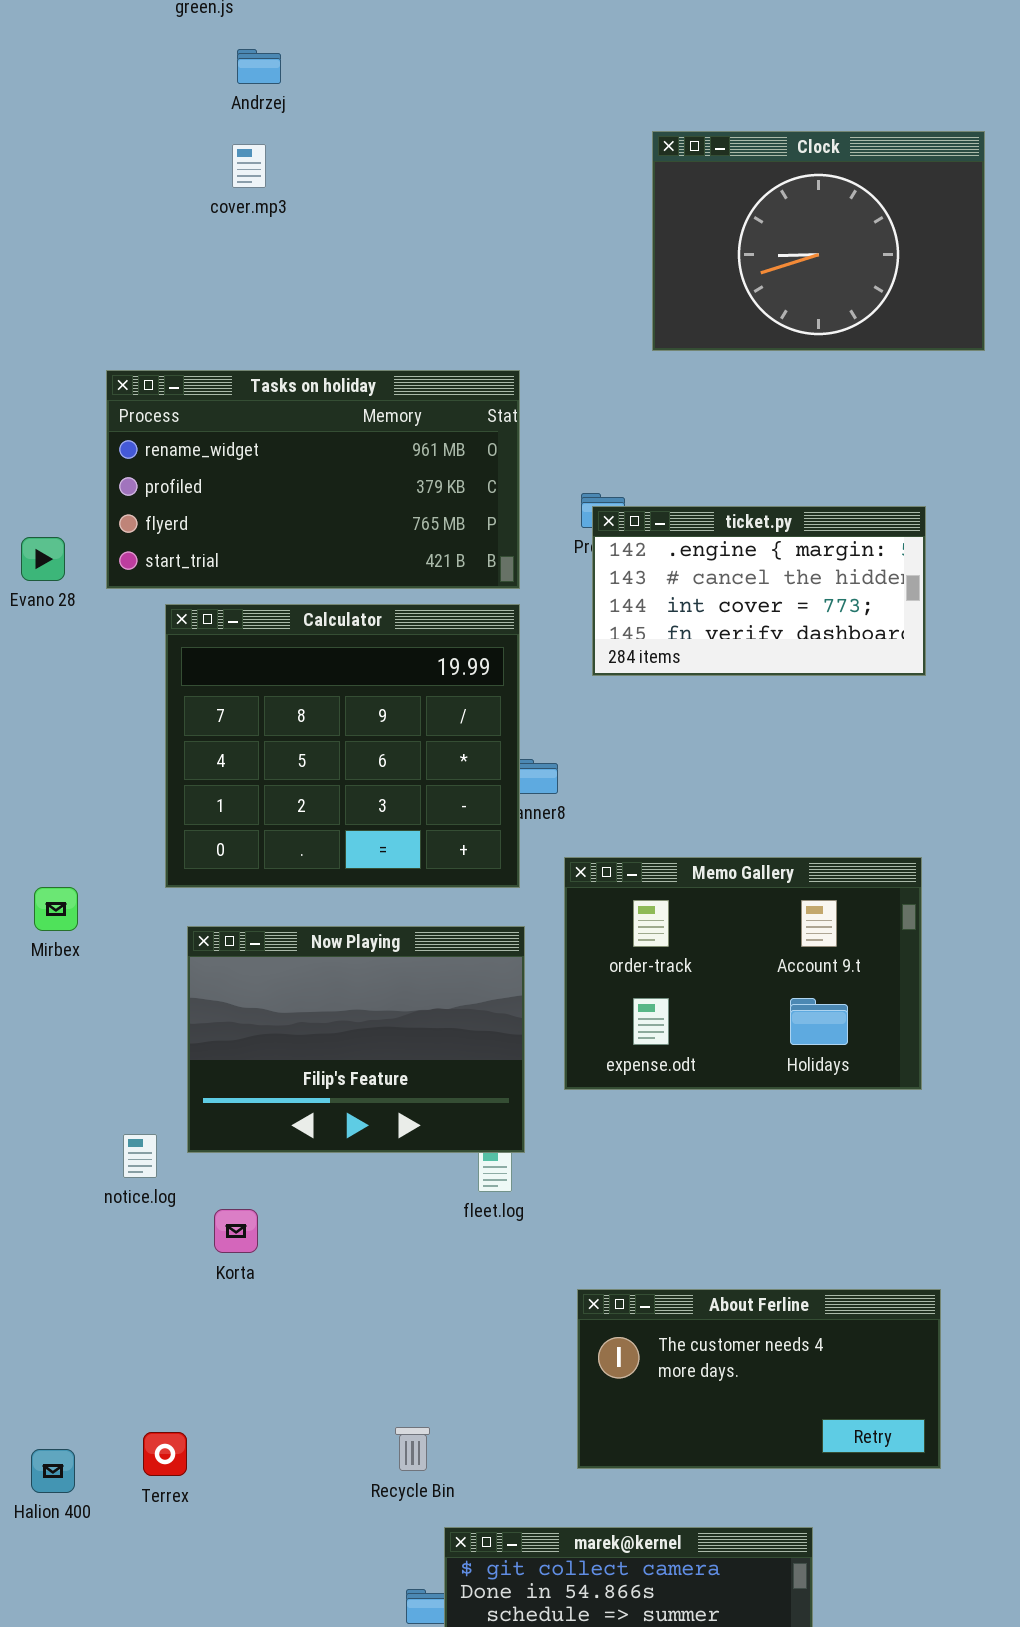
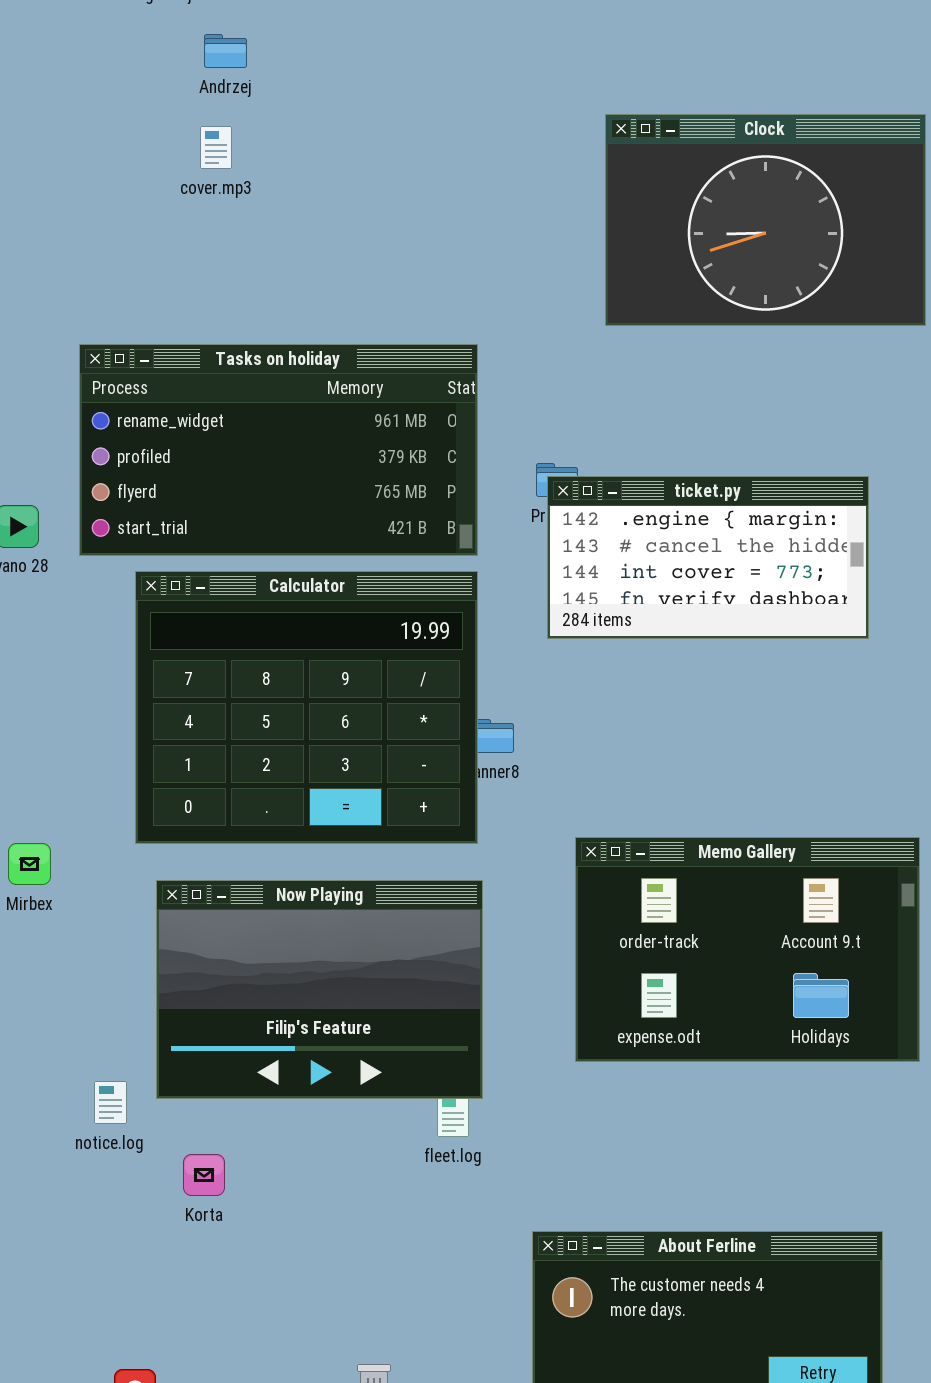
Memo Gallery: [564,857,922,1090] -> [575,837,920,1062], moved

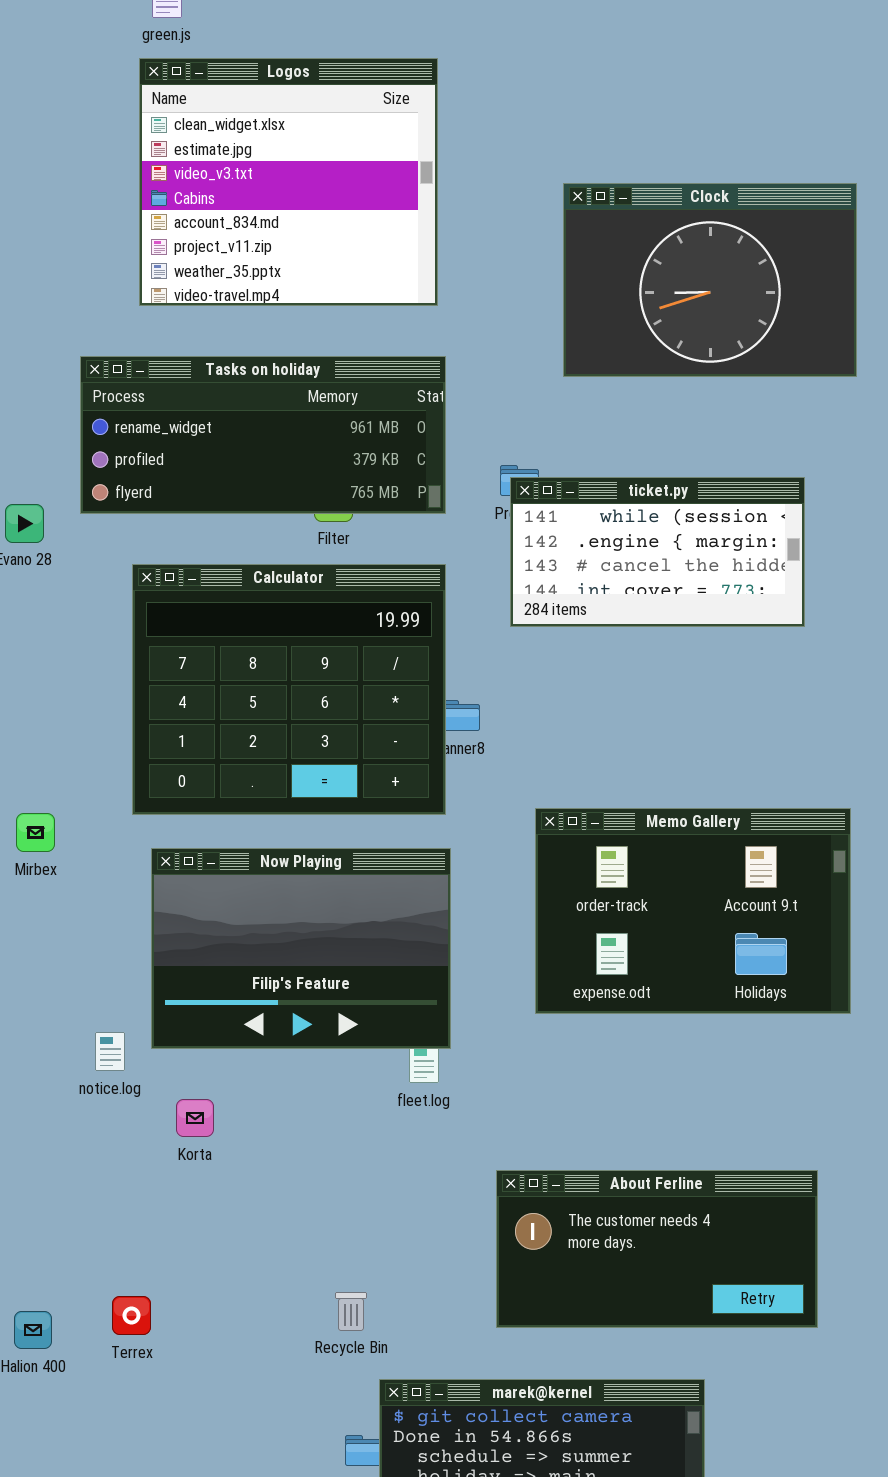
Logos: none -> [139,58,438,306], opened
Clock: [605,114,926,326] -> [563,183,857,377], moved
Tasks on holiday: [79,344,478,556] -> [80,356,446,514], resized
ticket.py: [547,476,869,639] -> [510,477,805,627], scrolled up 1 row

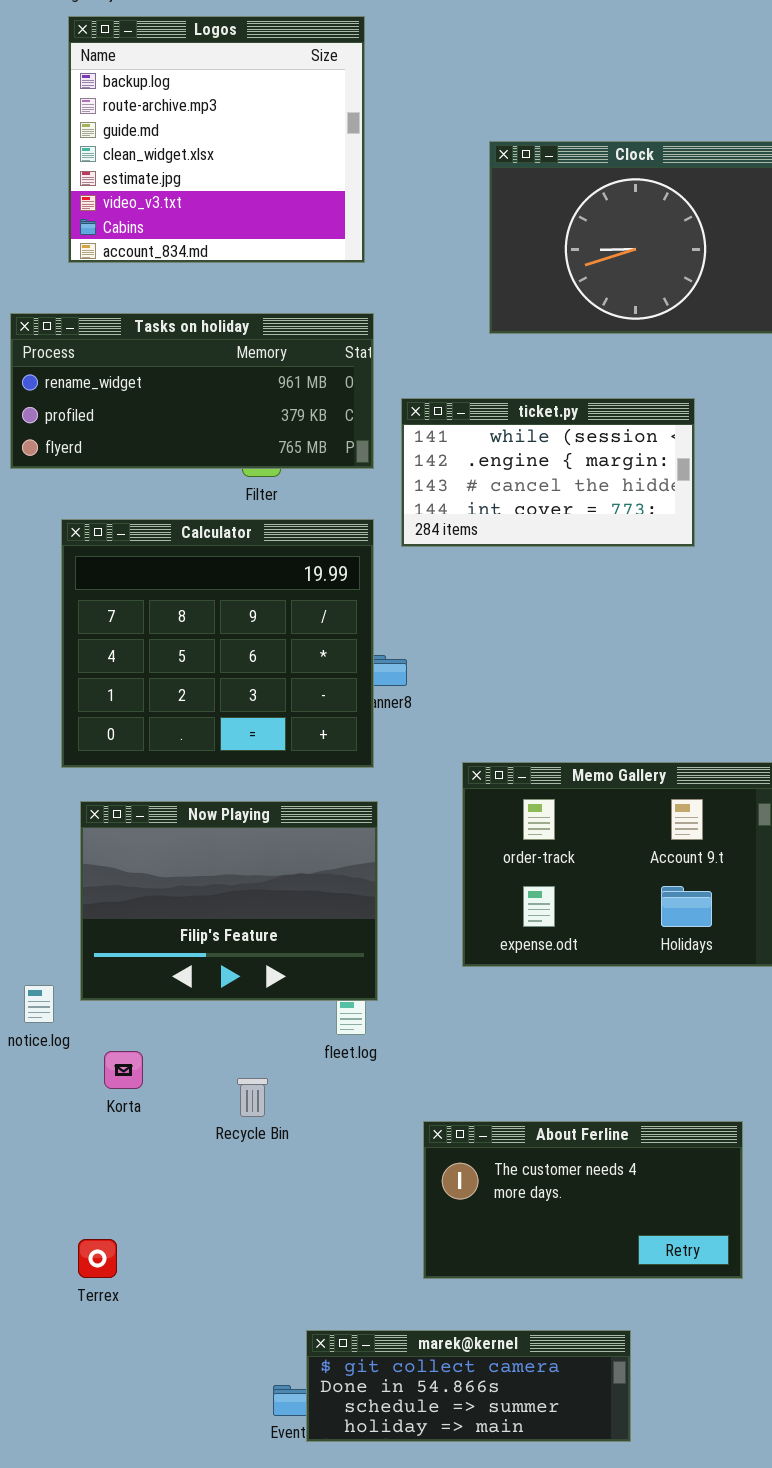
Logos: [139,58,438,306] -> [68,16,365,263], scrolled up 3 rows
ticket.py: [510,477,805,627] -> [401,398,695,547], moved
Recycle Bin: [335,1292,367,1331] -> [237,1078,268,1117], moved
Terrex: [112,1296,151,1335] -> [78,1239,117,1278], moved

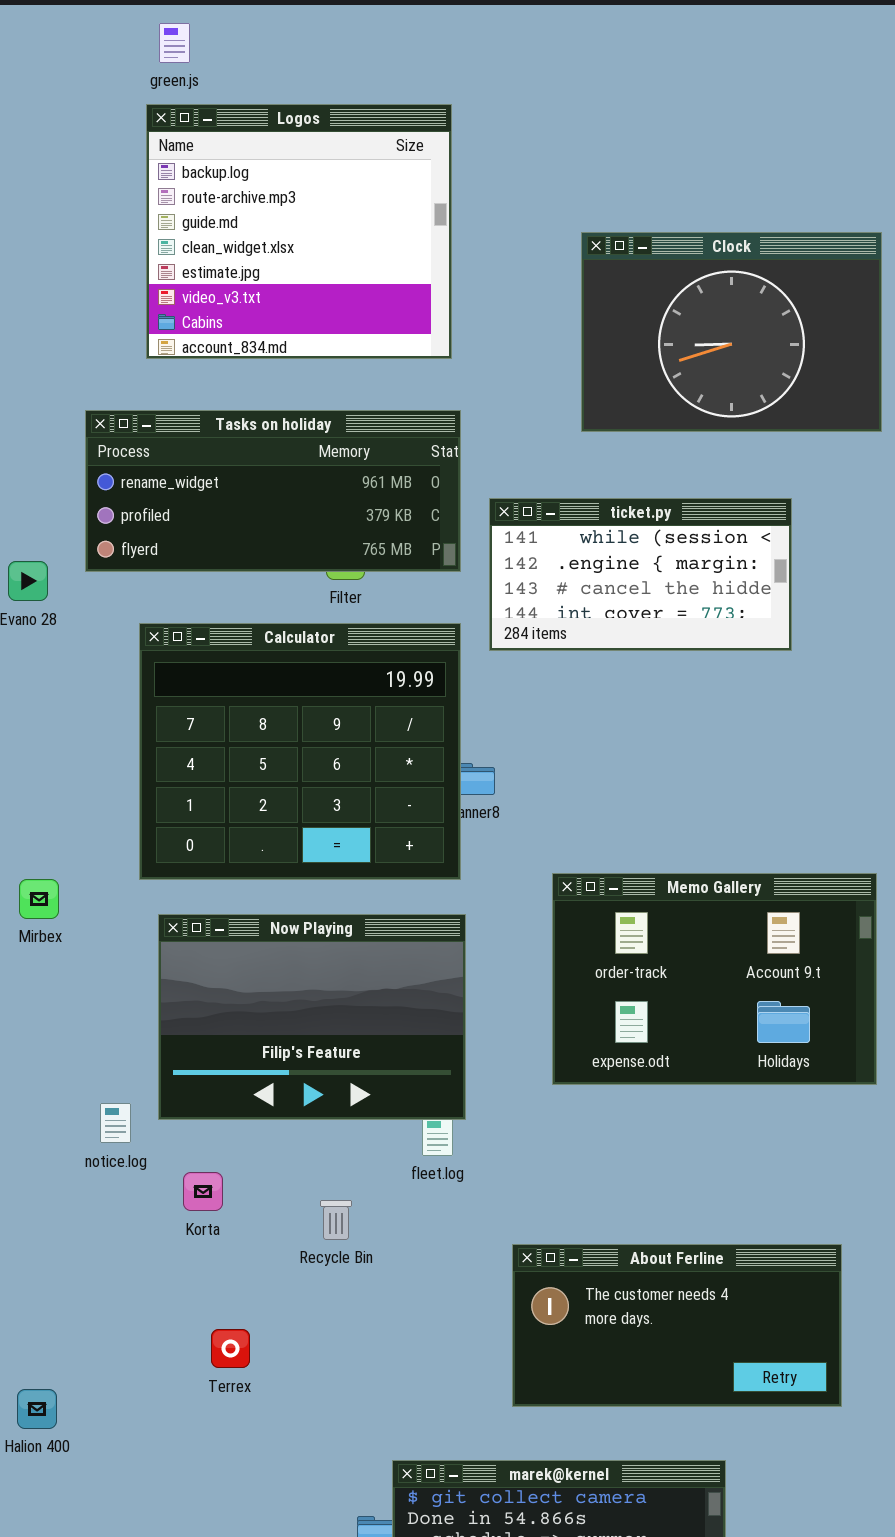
Terrex: [78,1239,117,1278] -> [211,1329,250,1368], moved

